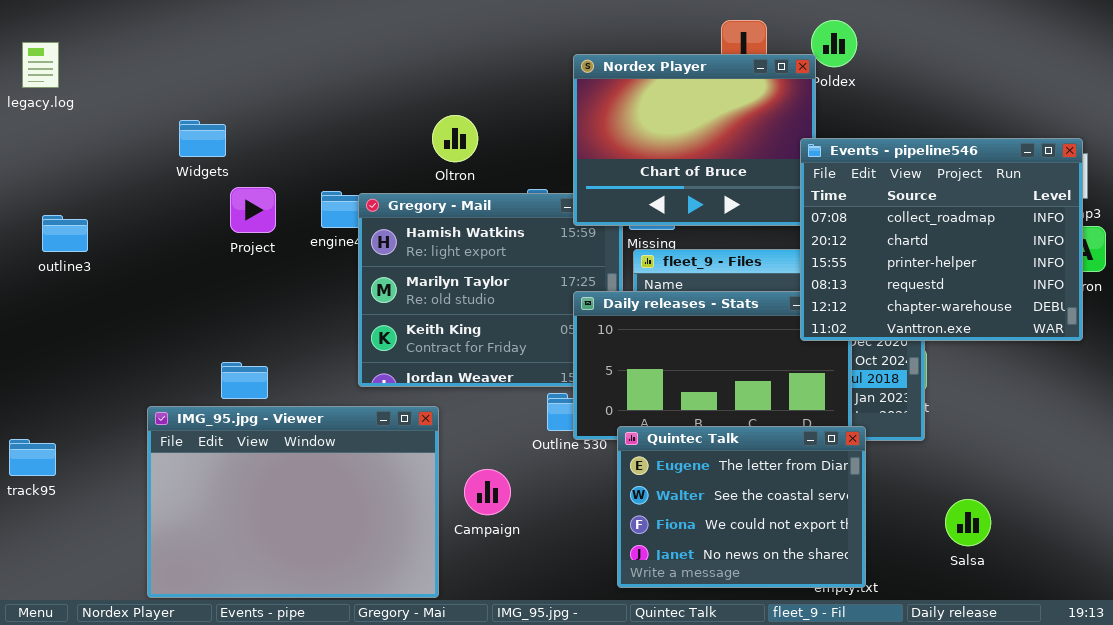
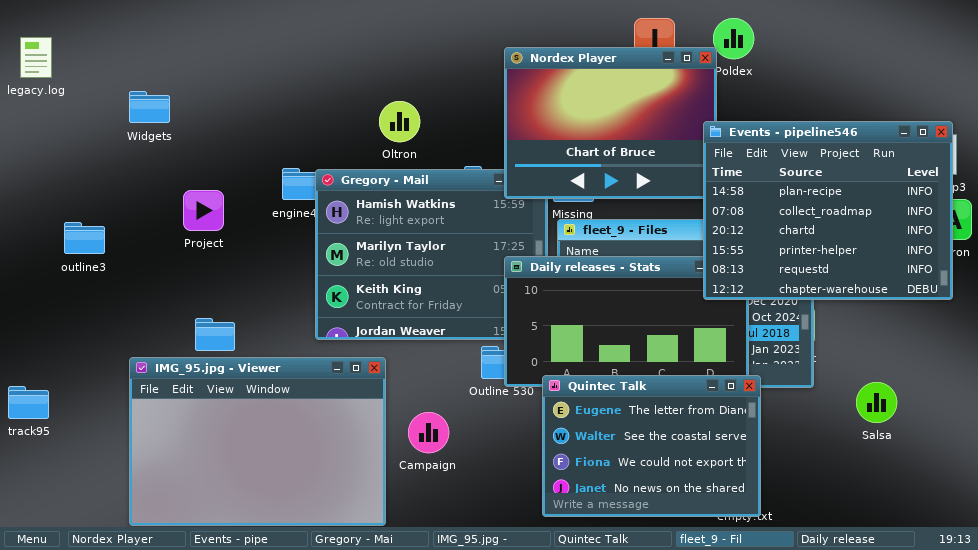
Widgets: [179,120,226,157] -> [129,91,170,123], moved
Events - pipeline546: [800,138,1083,341] -> [703,121,953,300], scrolled up 1 row
Project: [230,187,276,233] -> [183,190,224,231], moved
outline3: [42,215,88,252] -> [64,222,105,254], moved
Salsa: [945,499,991,546] -> [856,382,897,423], moved

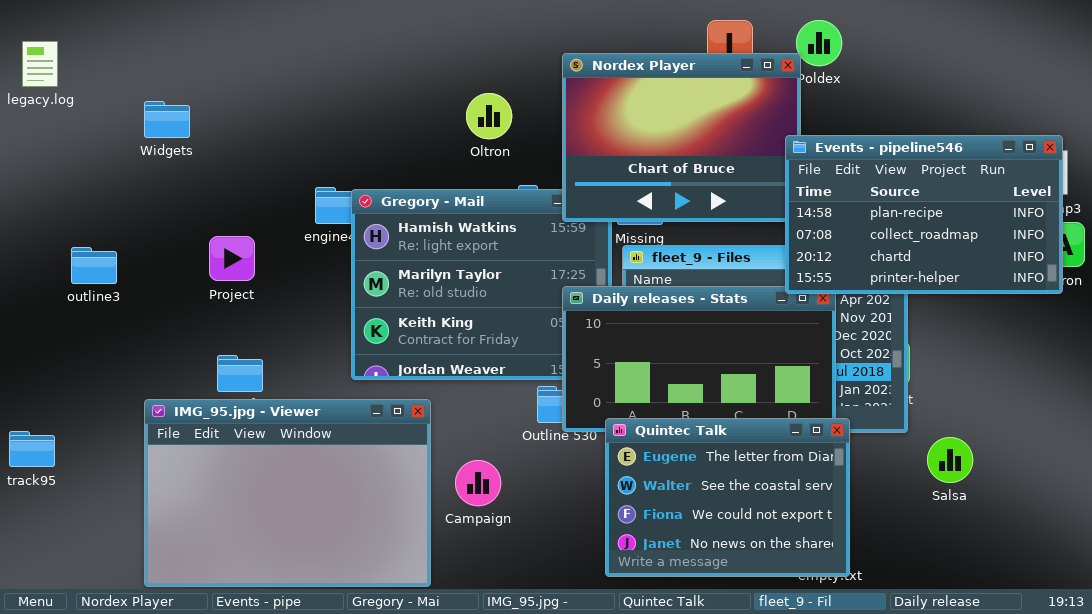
Oltron: [379,101,420,142] -> [466,93,512,139], moved
Events - pipeline546: [703,121,953,300] -> [785,135,1063,294], resized
Project: [183,190,224,231] -> [209,236,255,281], moved
Salsa: [856,382,897,423] -> [927,437,973,483], moved

